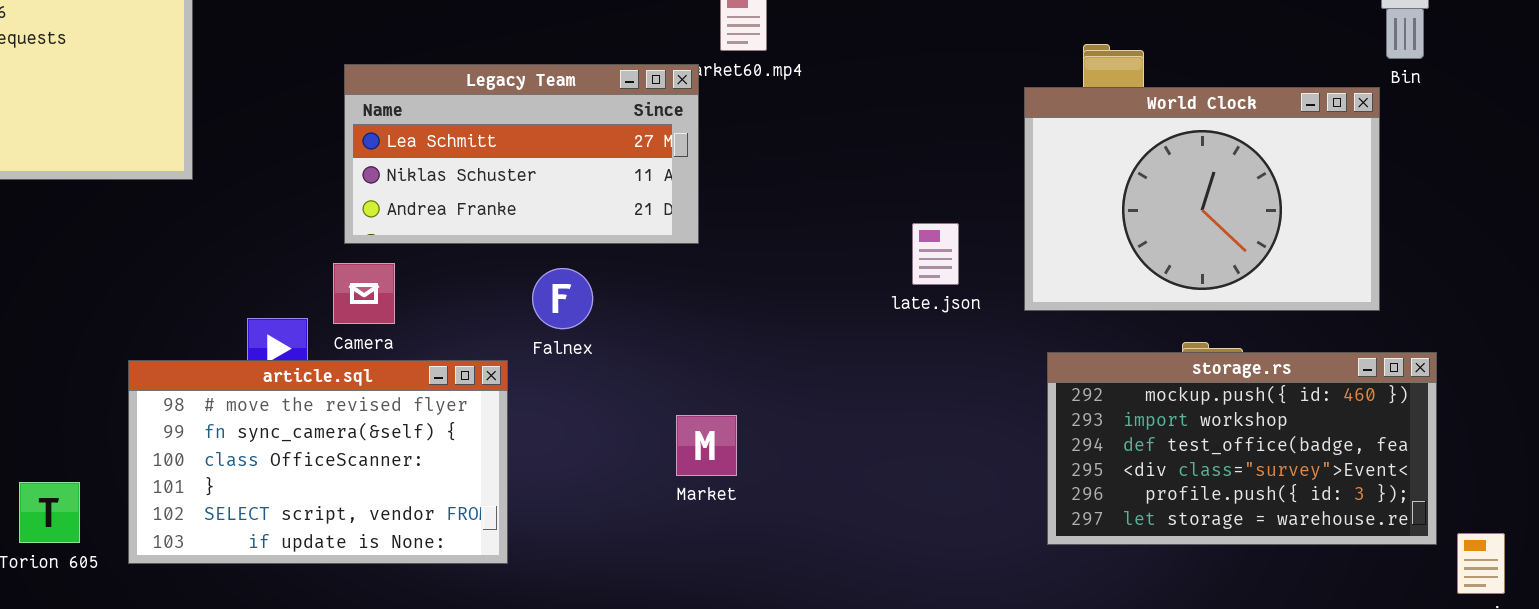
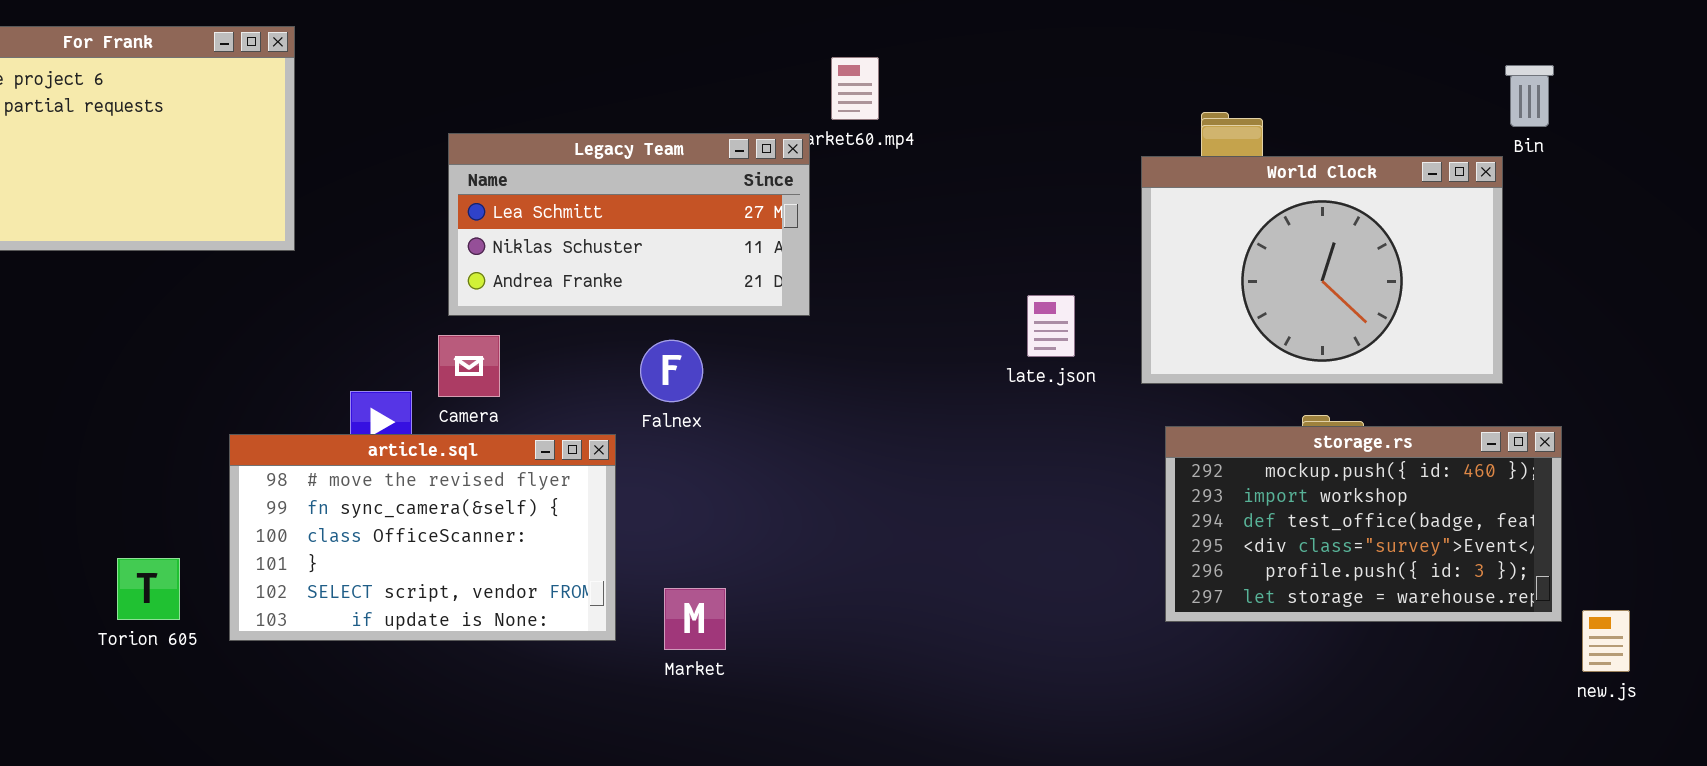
Market: [676,415,737,476] -> [664,588,726,650], moved

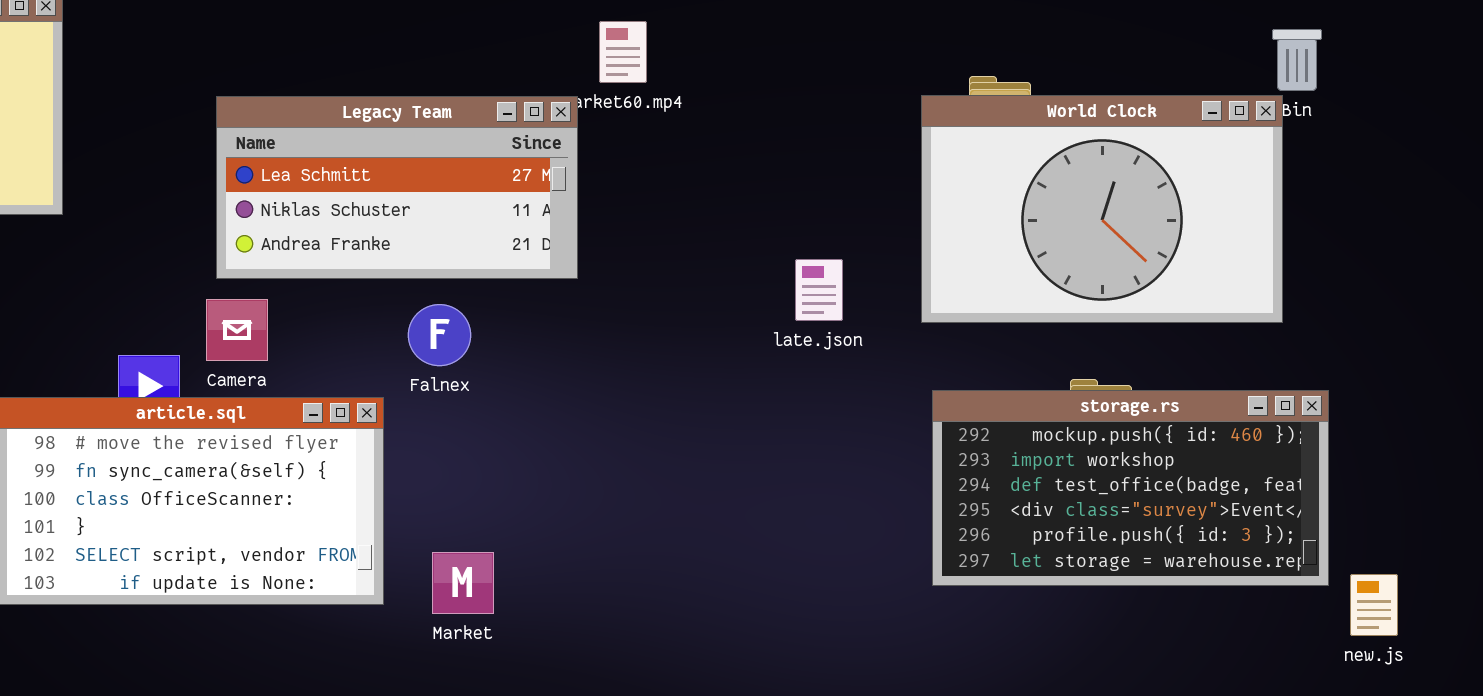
World Clock: [1141,156,1503,384] -> [921,95,1283,323], moved

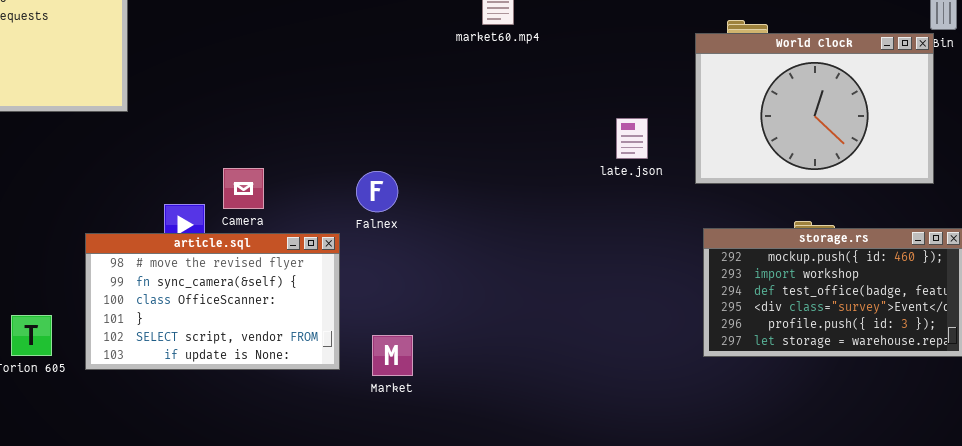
Legacy Team: [216,96,578,279] -> none, closed
late.json: [795,259,843,321] -> [616,118,648,159], moved

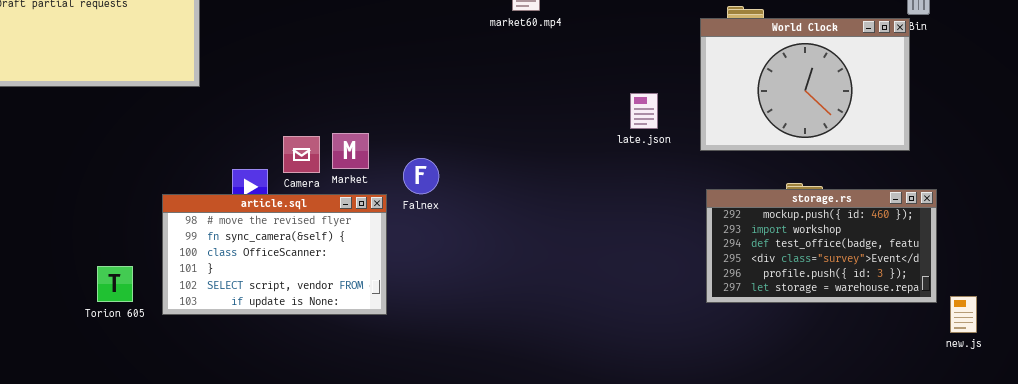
Falnex: [356,171,398,212] -> [403,158,439,194], moved
Market: [372,335,413,376] -> [332,133,369,169], moved

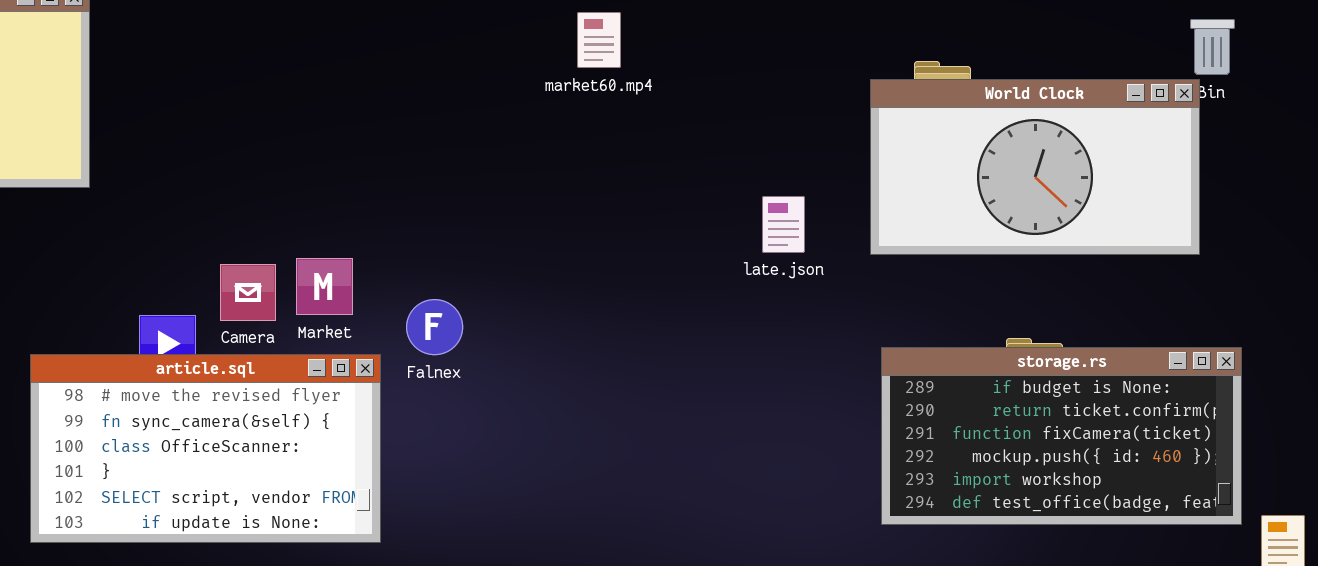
World Clock: [700,18,910,151] -> [870,79,1200,255], resized
storage.rs: [706,189,937,303] -> [881,347,1242,525], scrolled up 3 rows

